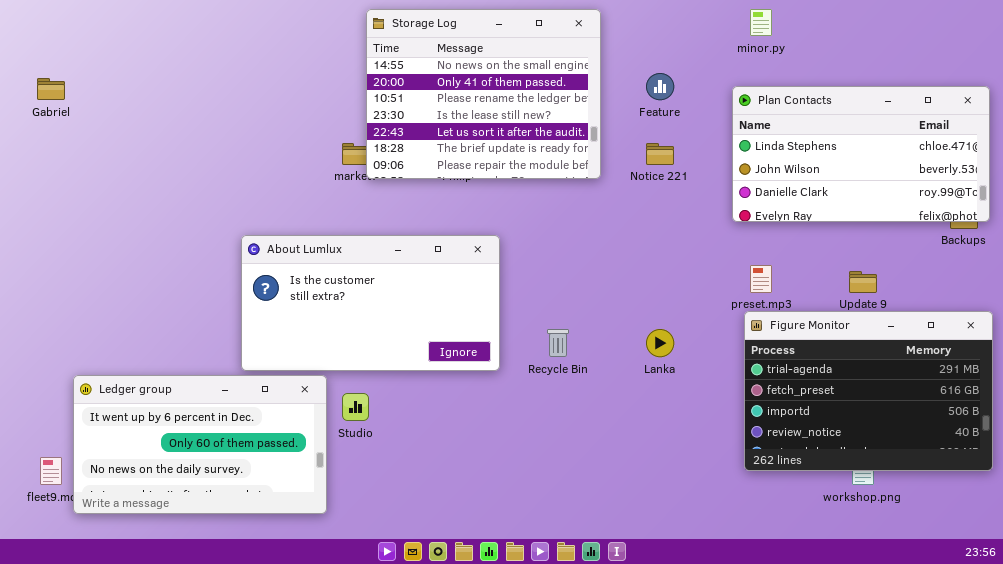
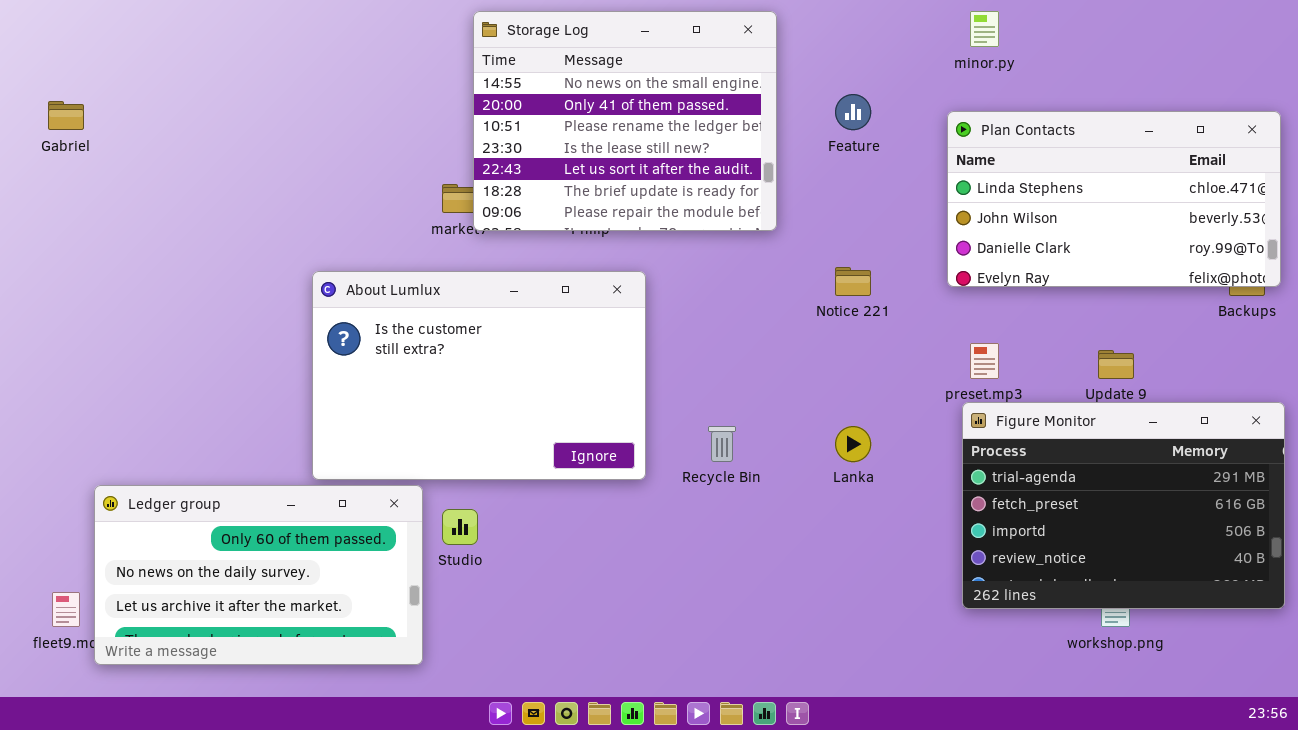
Notice 221: [646,143,674,165] -> [835,267,871,296], moved
About Lumlux: [241,235,500,371] -> [312,271,646,480], resized
Ledger group: [73,375,327,514] -> [94,485,423,665], scrolled down 1 row

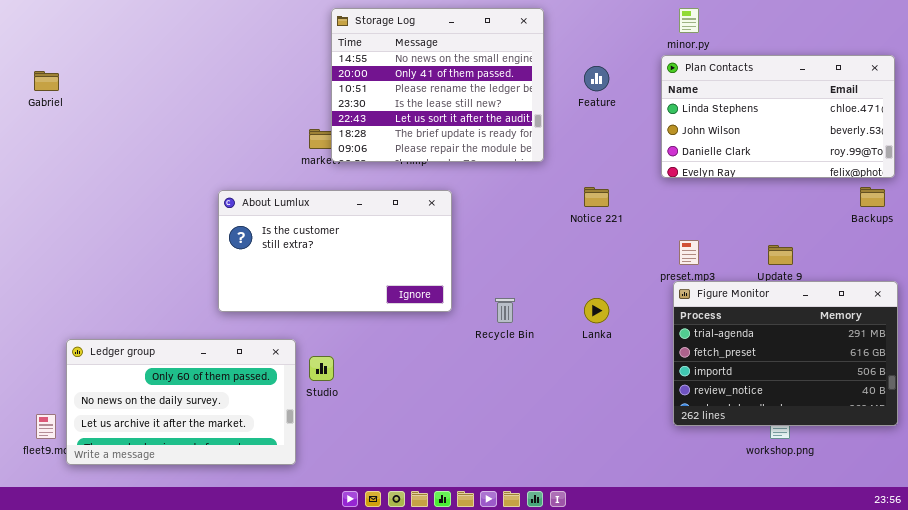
Plan Contacts: [947,111,1281,287] -> [661,55,895,178], moved
About Lumlux: [312,271,646,480] -> [218,190,452,312], resized

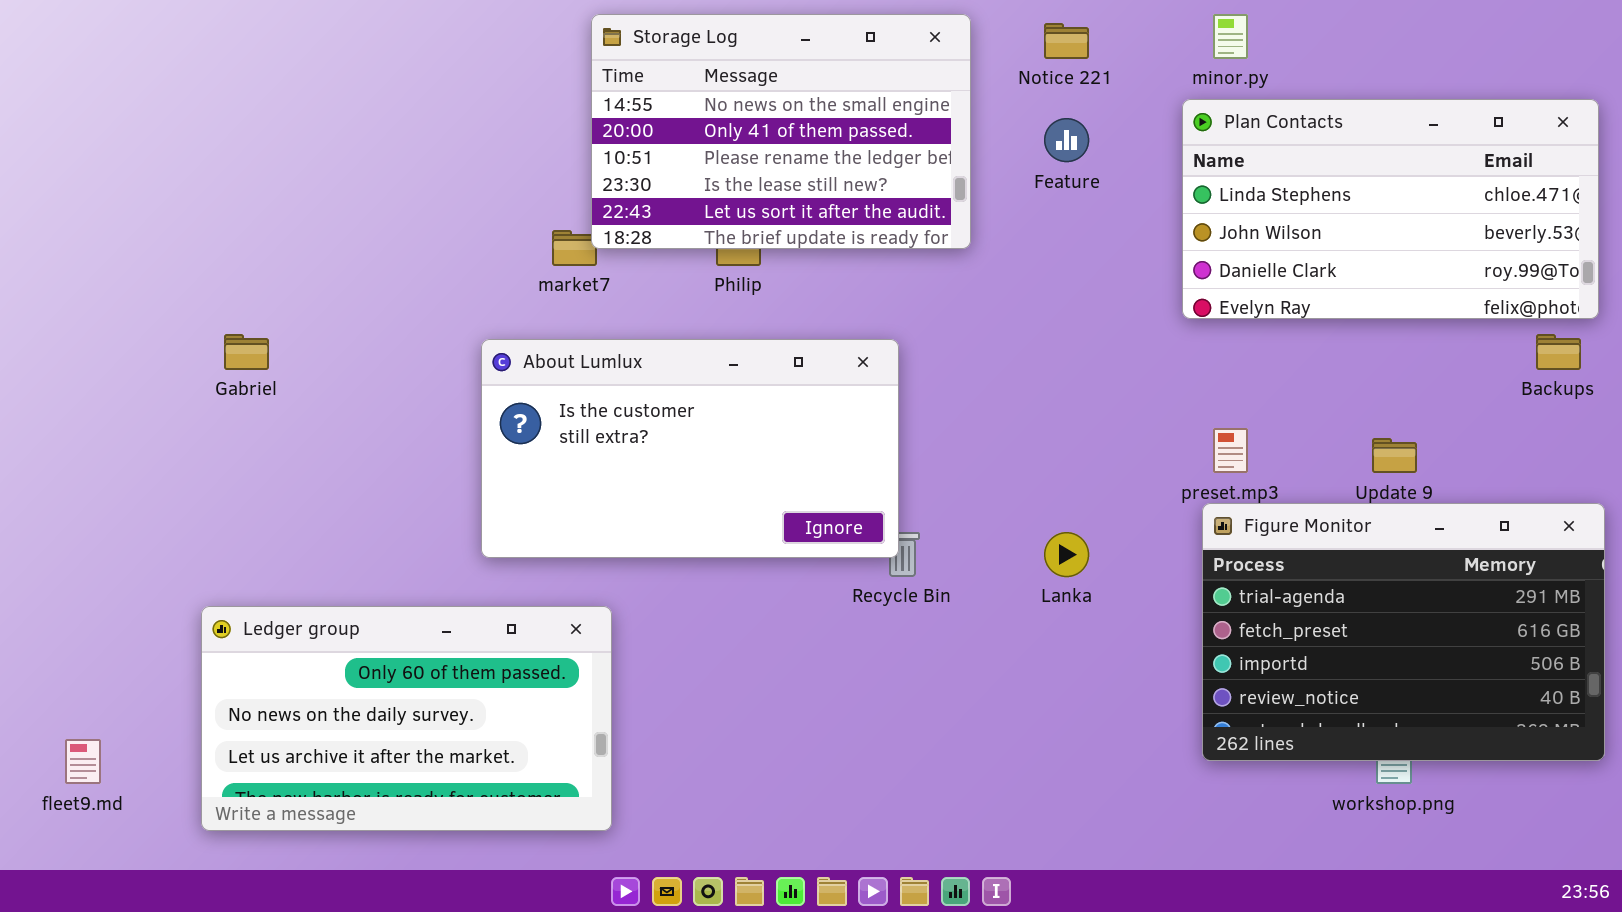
Storage Log: [331,8,544,162] -> [591,14,971,249], resized
Gabriel: [34,71,59,91] -> [224,334,269,370], moved
Notice 221: [584,187,609,207] -> [1044,23,1089,59], moved
About Lumlux: [218,190,452,312] -> [481,339,899,558], moved
Ledger group: [66,339,296,465] -> [201,606,612,831], moved

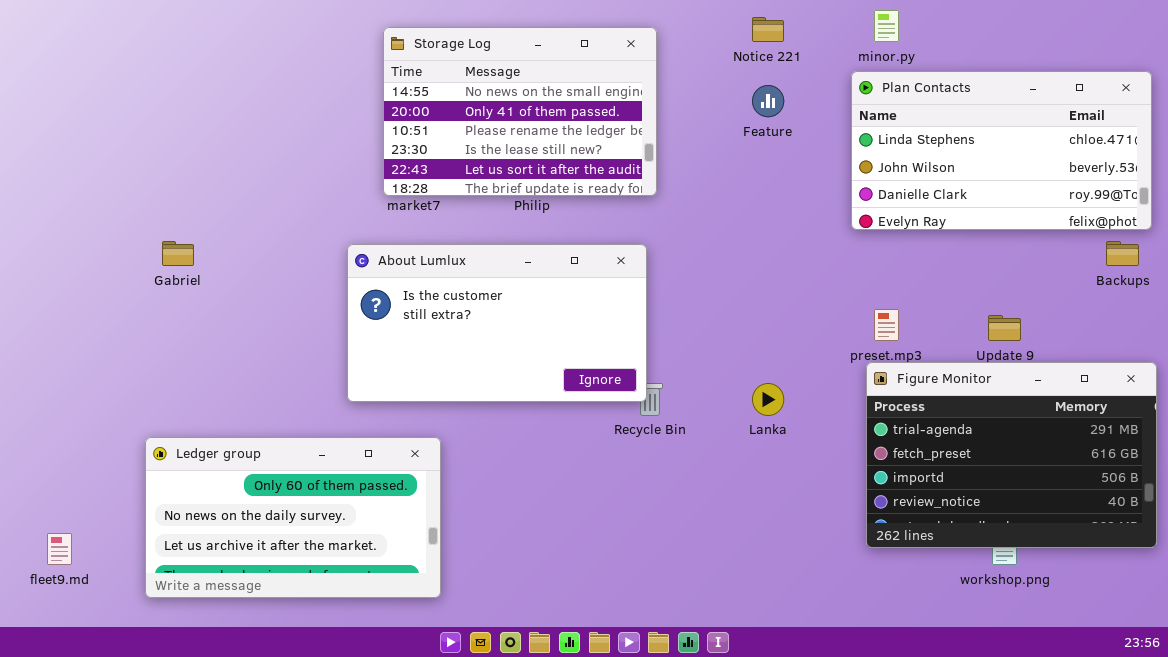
Storage Log: [591,14,971,249] -> [383,27,657,196], moved

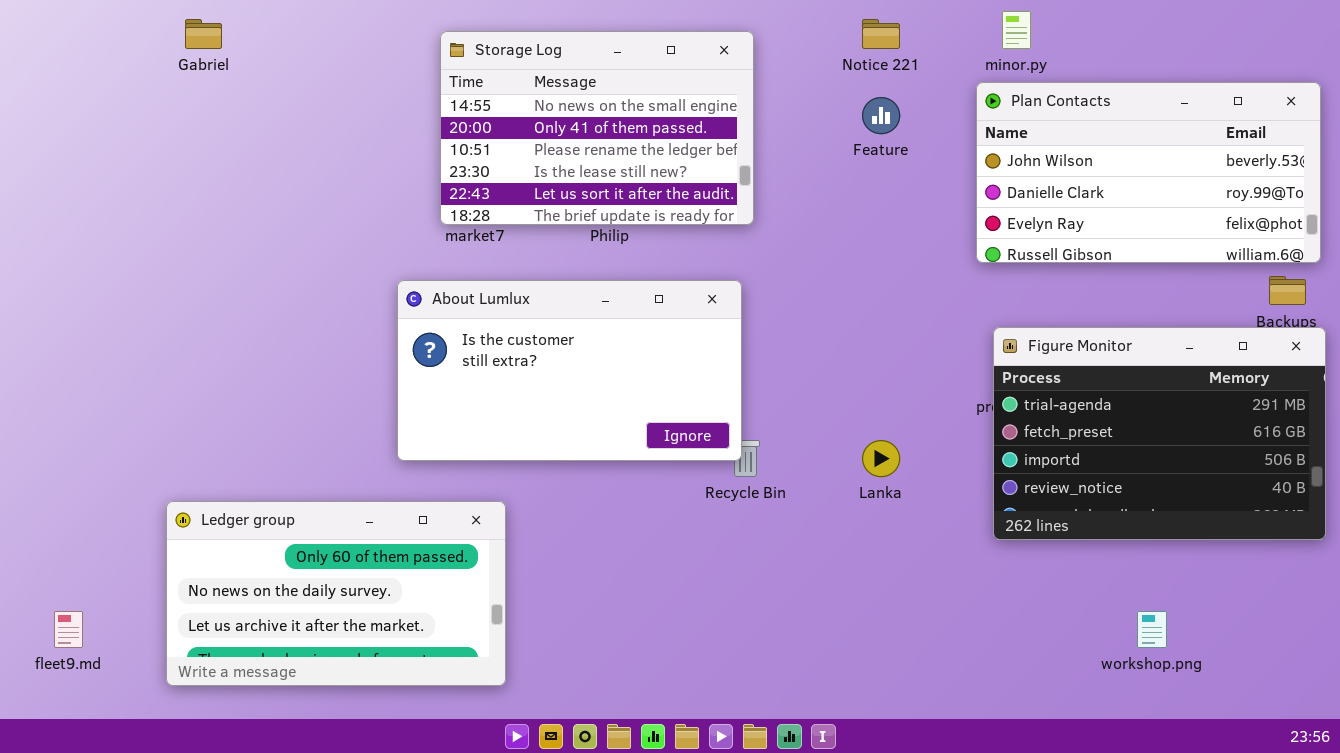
Plan Contacts: [851,71,1152,230] -> [976,82,1321,263], scrolled down 1 row
Gabriel: [162,241,194,266] -> [185,19,222,49], moved
Figure Monitor: [866,362,1157,548] -> [993,327,1326,540], moved

